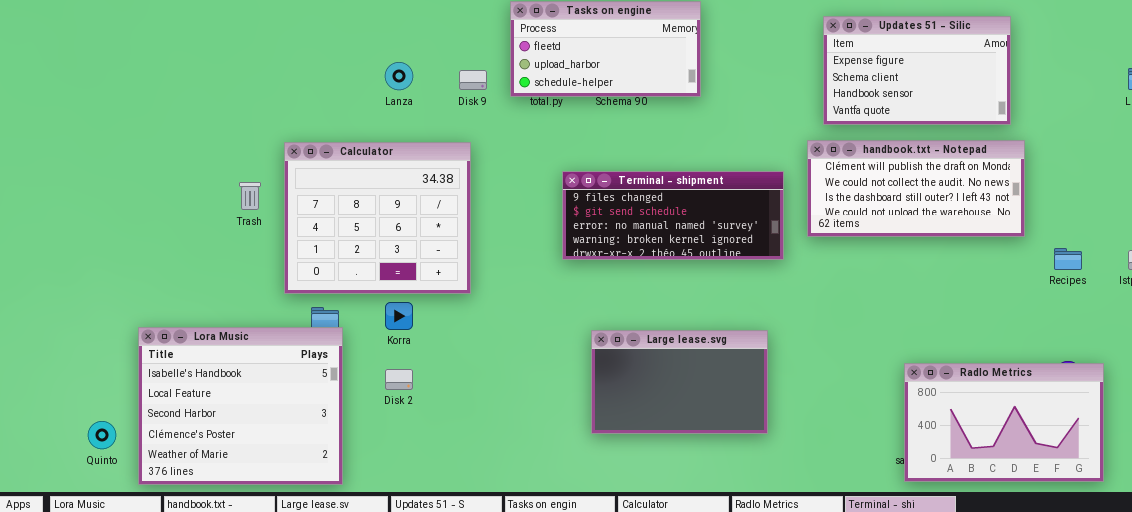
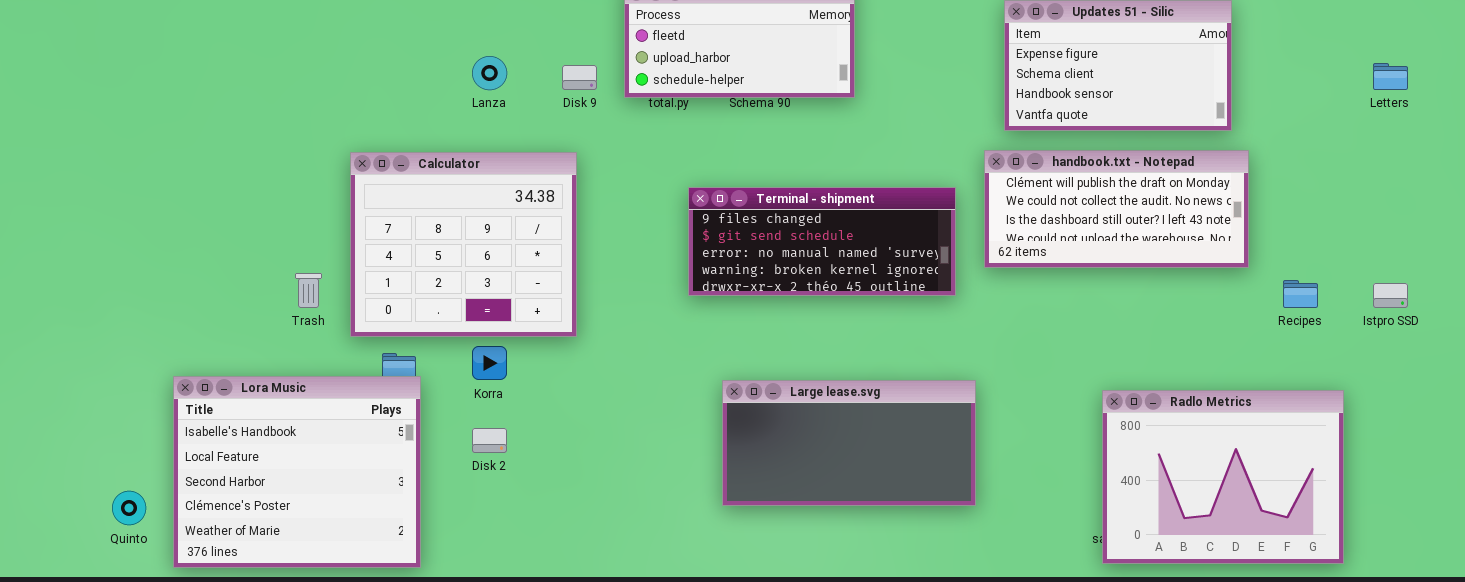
Trash: [239,182,261,210] -> [295,273,322,308], moved
Large lease.svg: [591,330,768,434] -> [722,380,976,506], resized
Radlo Metrics: [904,363,1104,482] -> [1102,390,1344,564], resized

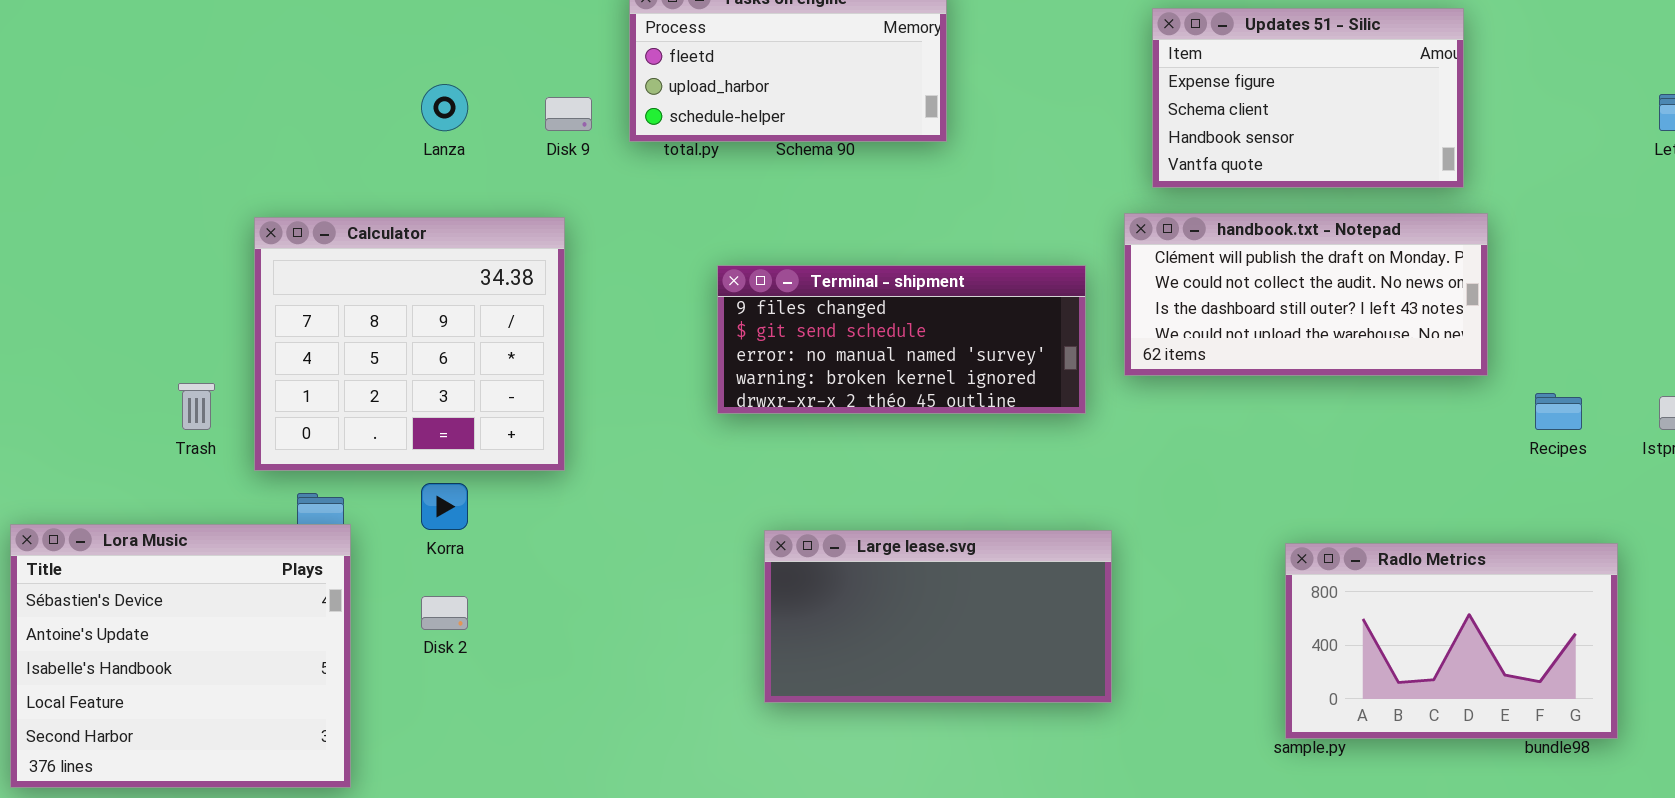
Lora Music: [173,376,421,568] -> [10,524,351,788], scrolled up 2 rows
Radlo Metrics: [1102,390,1344,564] -> [1285,543,1618,739], resized

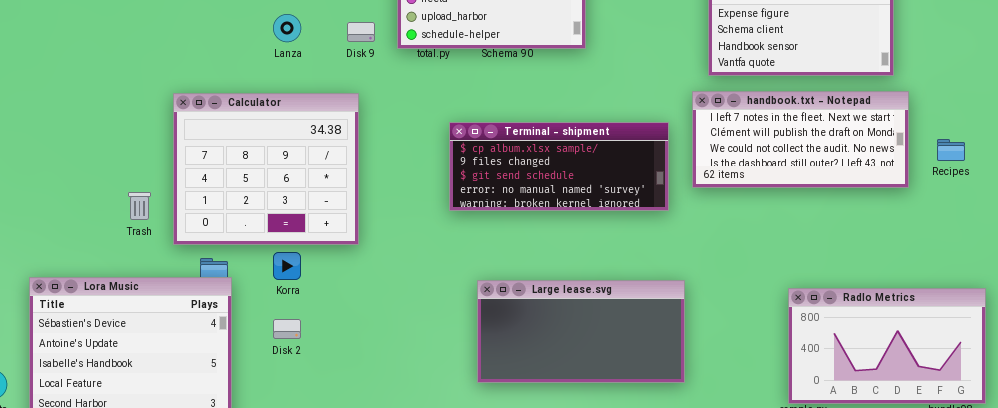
handbook.txt - Notepad: [1124,213,1488,376] -> [692,91,909,188], scrolled up 1 row
Terminal - shipment: [717,265,1086,414] -> [449,122,669,211], scrolled up 1 row
Recipes: [1535,393,1582,430] -> [937,139,965,161], moved

